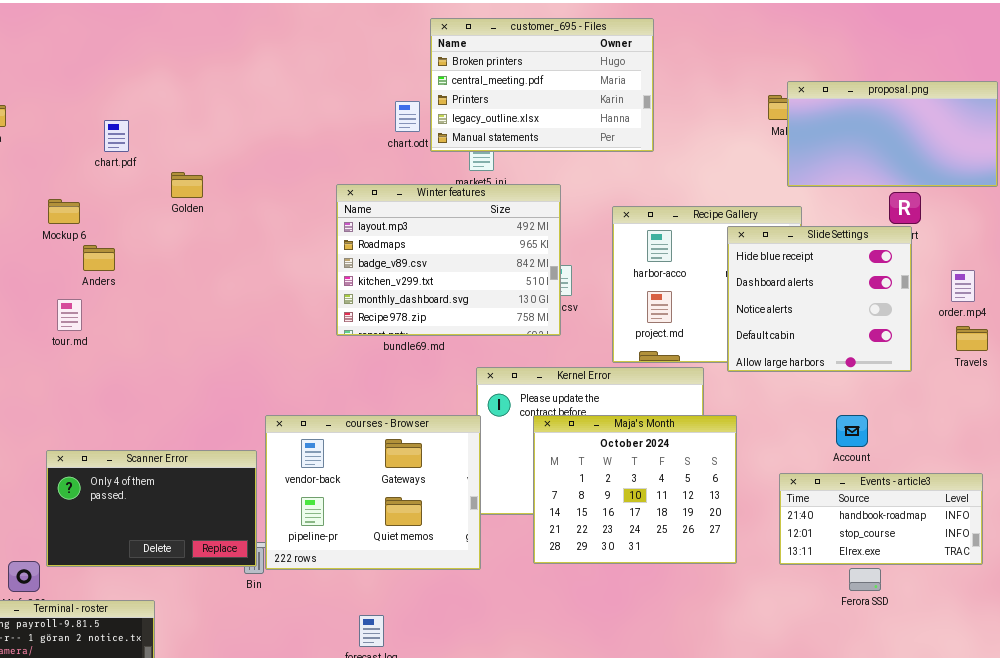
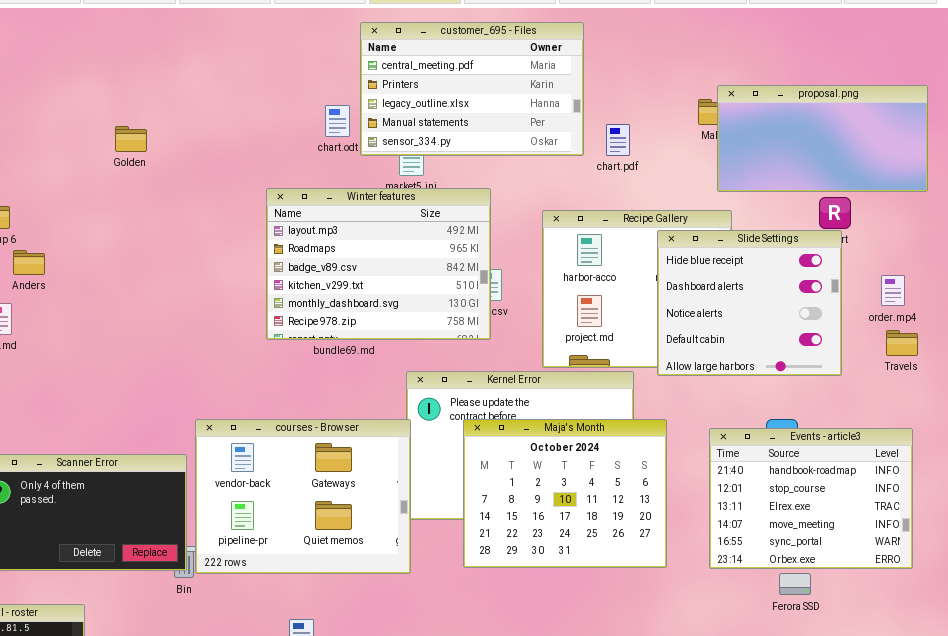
customer_695 - Files: [430,18,654,152] -> [360,22,584,156], scrolled down 1 row
chart.pdf: [104,120,129,152] -> [606,124,630,156], moved
Golden: [171,172,203,198] -> [115,126,147,152], moved
Events - article3: [779,473,983,565] -> [709,428,913,569], resized

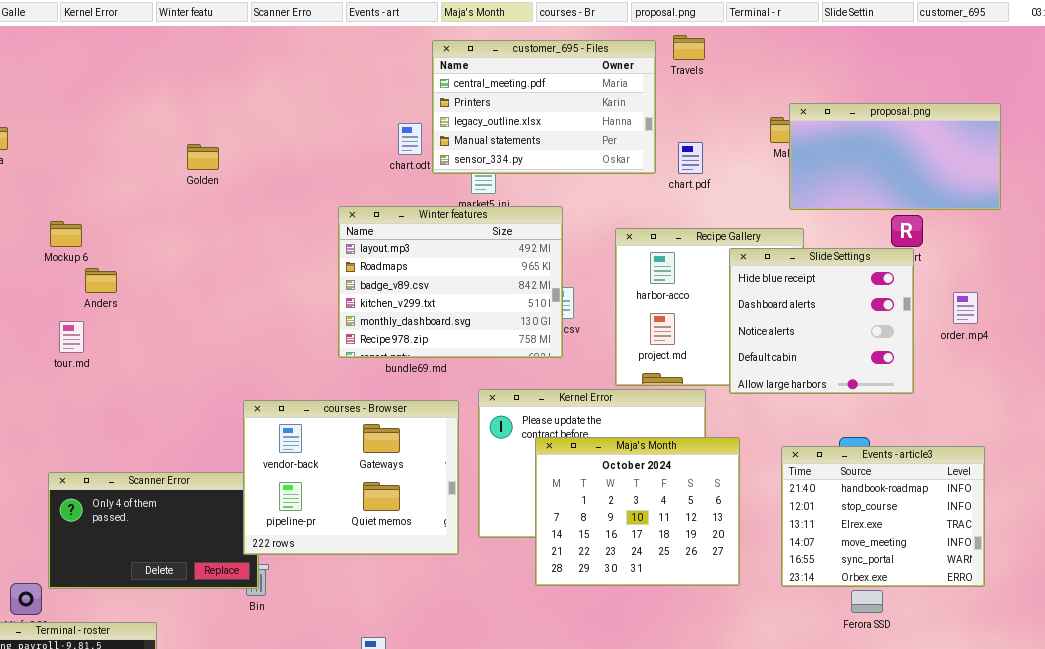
Travels: [886,330,918,356] -> [673,35,705,60], moved
courses - Browser: [195,419,411,574] -> [243,400,459,555], moved

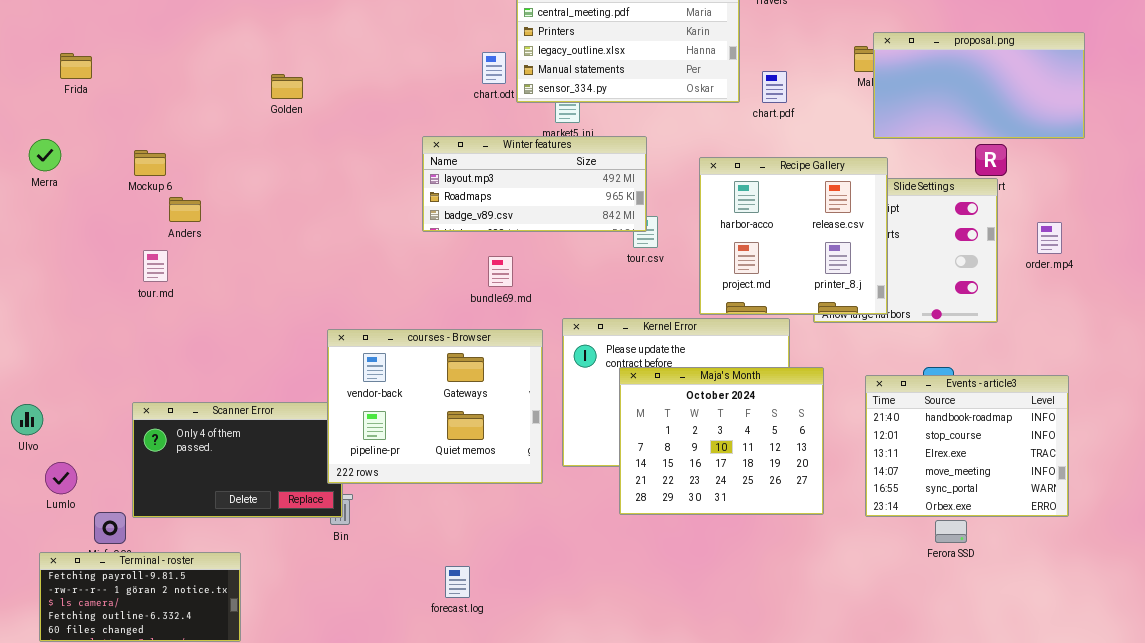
Winter features: [338,206,563,358] -> [422,136,647,232], resized
Recipe Gallery: [615,228,804,386] -> [699,157,888,315], raised

